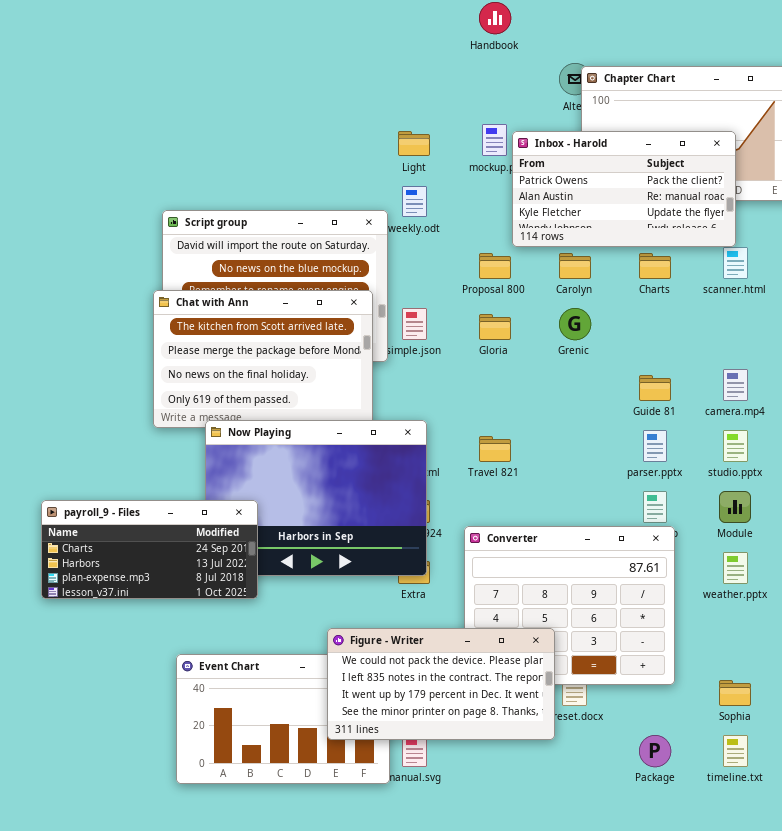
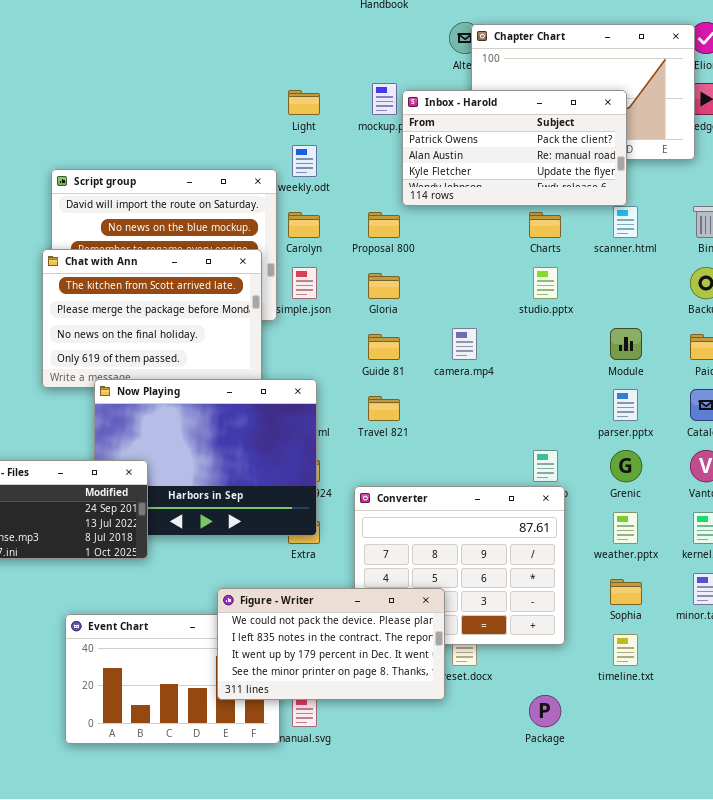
Carolyn: [559,253,591,279] -> [288,212,320,238], moved
Grenic: [559,308,591,340] -> [610,450,642,482], moved
camera.mp4: [723,369,748,401] -> [452,328,477,360], moved
Guide 81: [639,375,671,401] -> [368,334,400,360], moved
parser.pptx: [643,430,667,462] -> [613,389,638,421], moved
studio.pptx: [723,430,748,462] -> [533,267,558,299], moved
Module: [719,491,751,523] -> [610,328,642,360], moved
Sophia: [719,680,751,706] -> [610,579,642,605], moved
timeline.txt: [723,735,748,767] -> [613,634,638,666], moved

